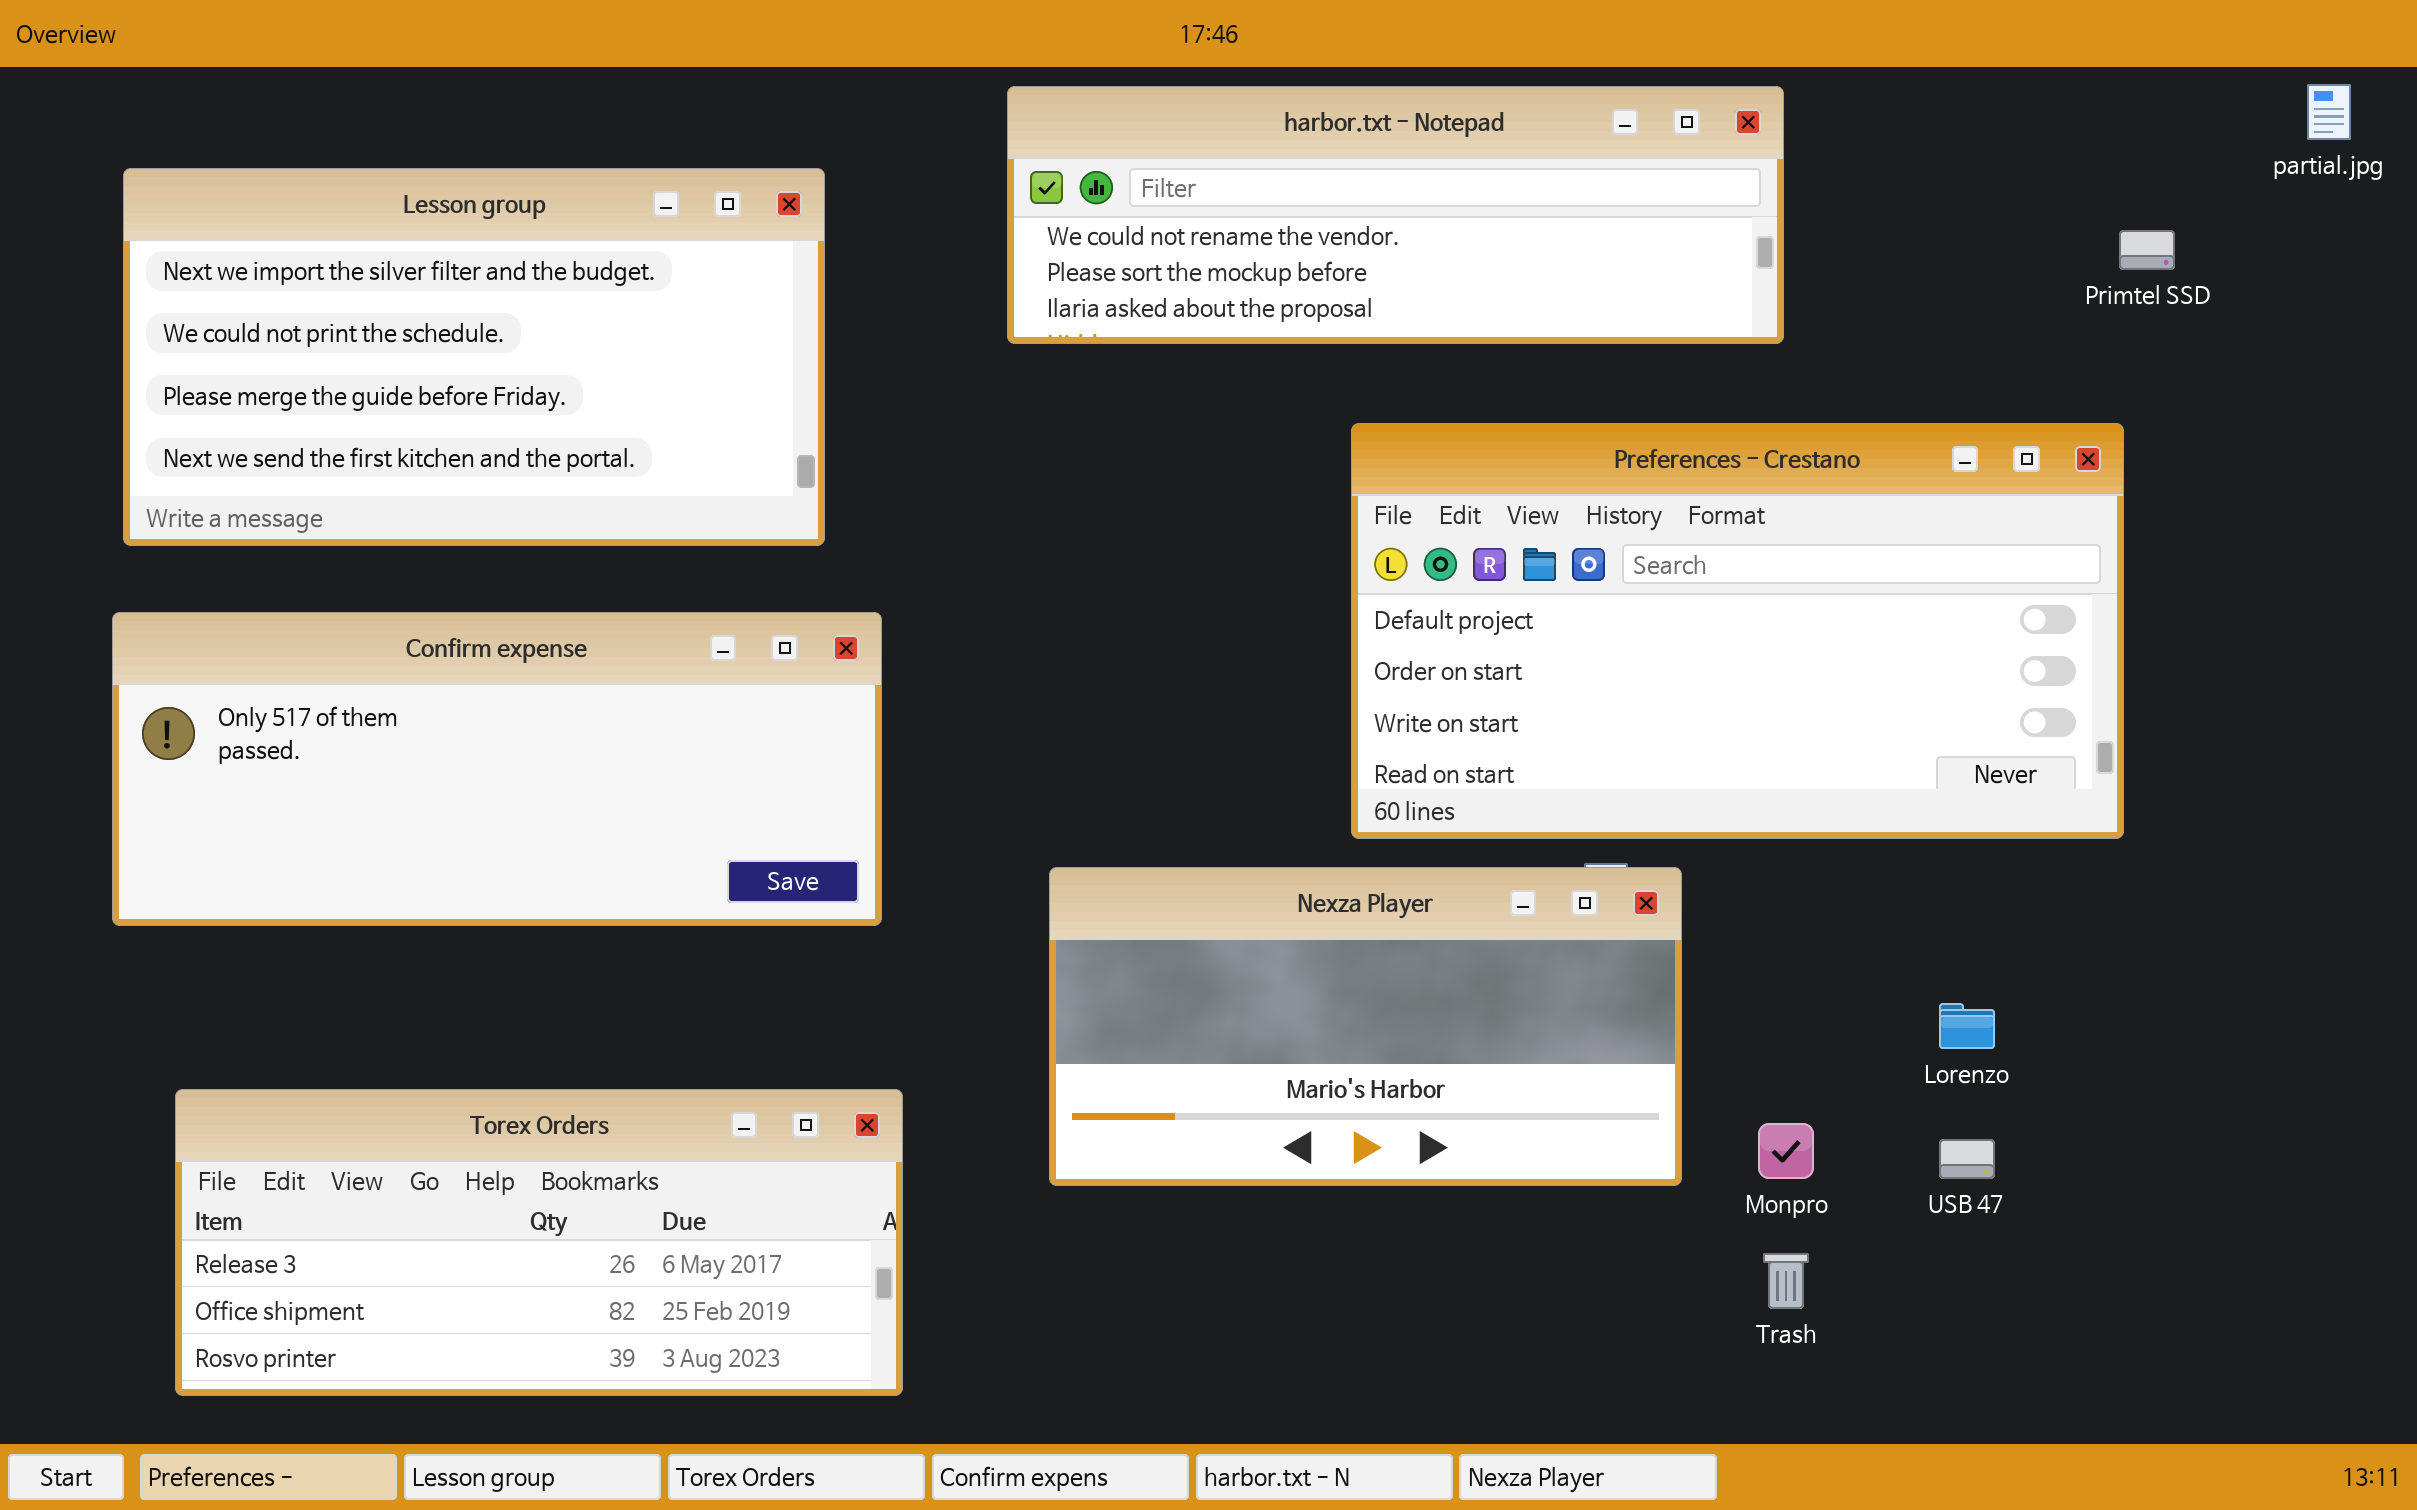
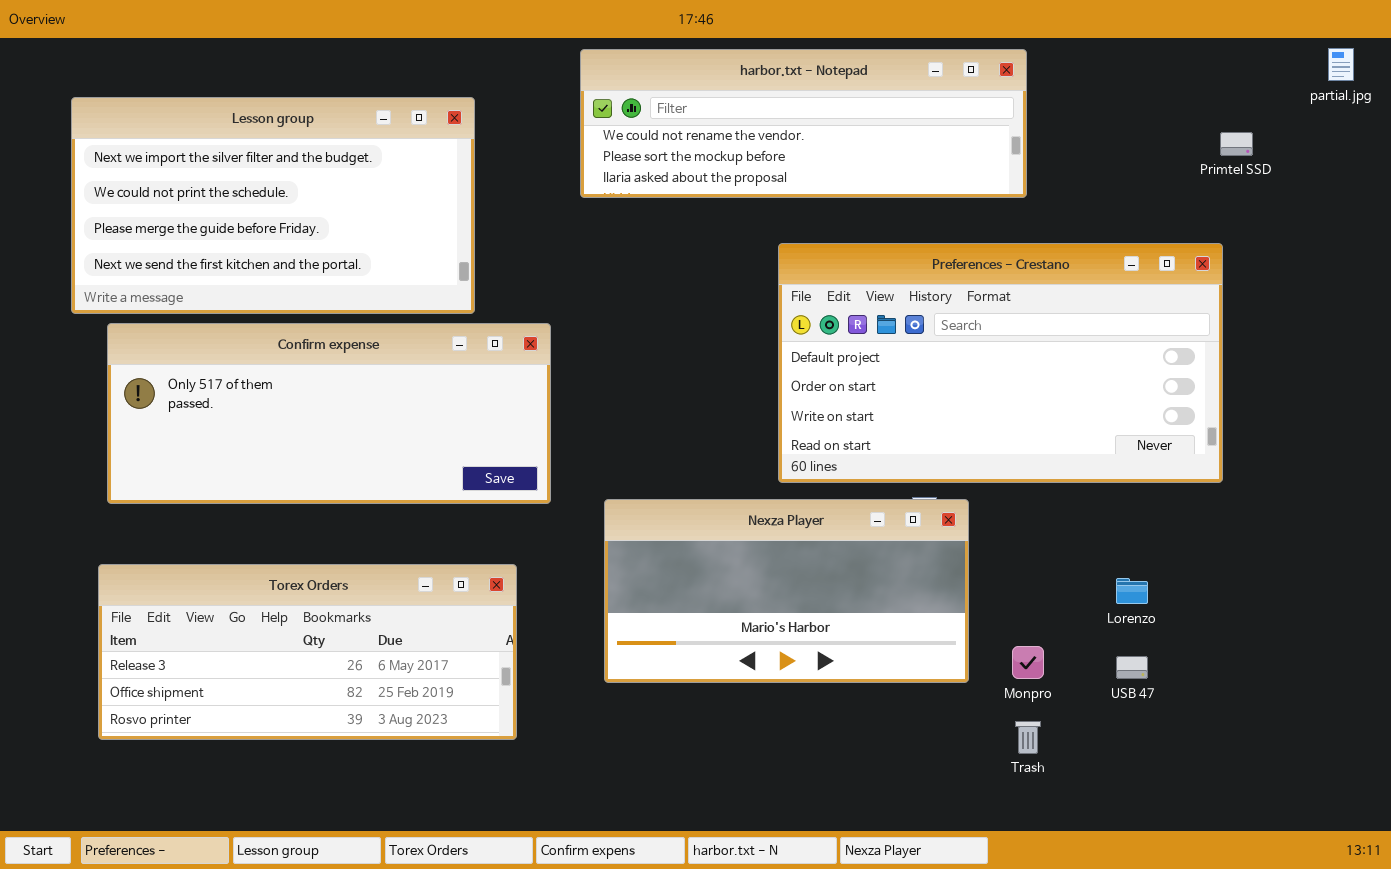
Confirm expense: [112,612,882,926] -> [107,323,551,504], moved
Torex Orders: [175,1089,903,1396] -> [98,564,517,740], moved

